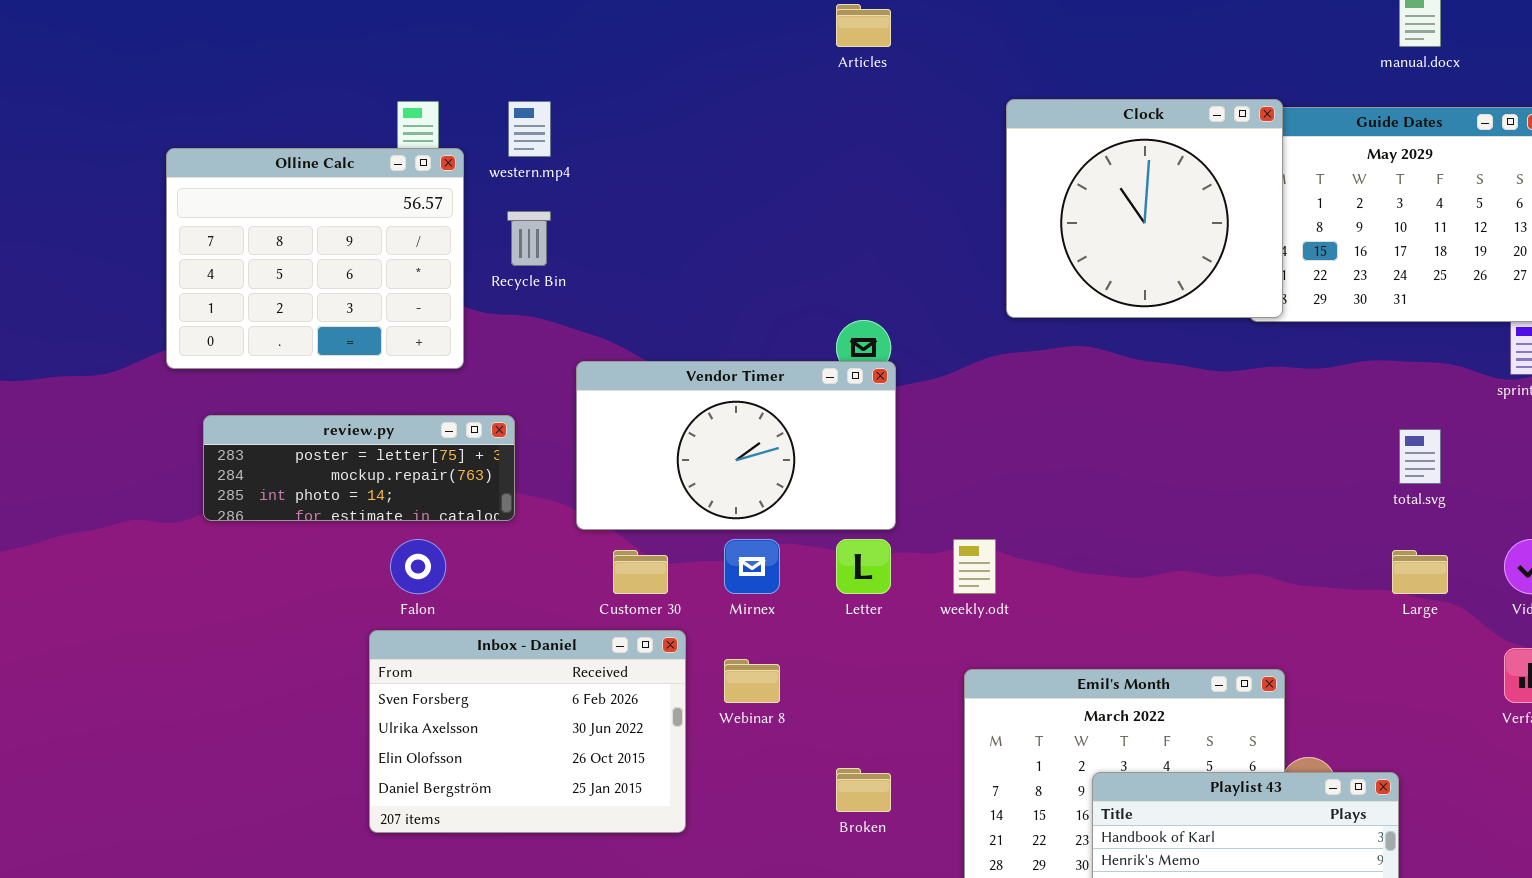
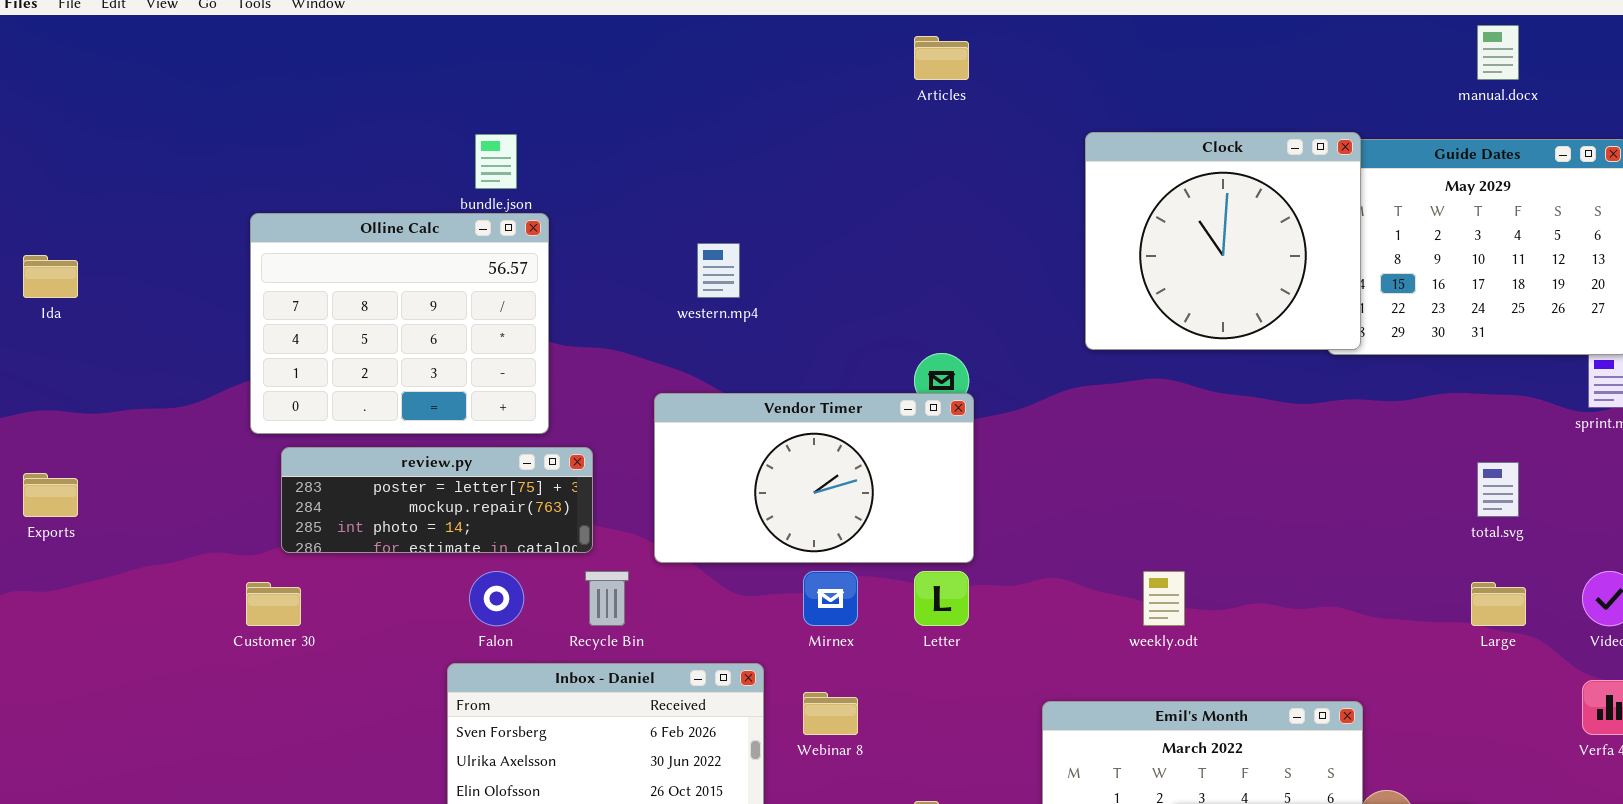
western.mp4: [508,101,551,157] -> [697,243,740,298], moved
Olline Calc: [166,148,464,369] -> [250,213,549,434], moved
Recycle Bin: [507,211,551,266] -> [585,571,629,626], moved
weekly.odt: [953,539,996,594] -> [1143,571,1185,626], moved
Customer 30: [613,550,668,594] -> [246,582,301,626], moved

